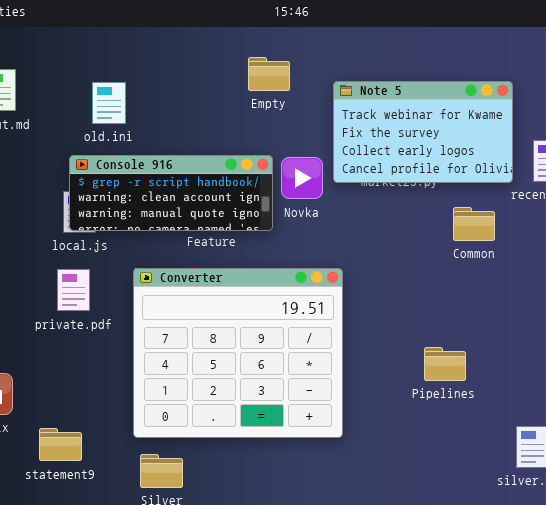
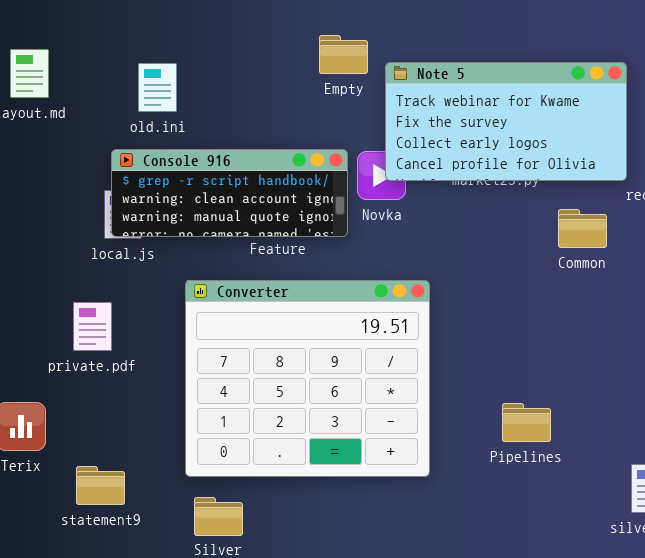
Note 5: [333,81,513,183] -> [385,62,627,181], resized
private.pdf: [57,269,90,311] -> [73,302,112,351], moved
Pipelines: [424,347,466,381] -> [502,403,551,442], moved

